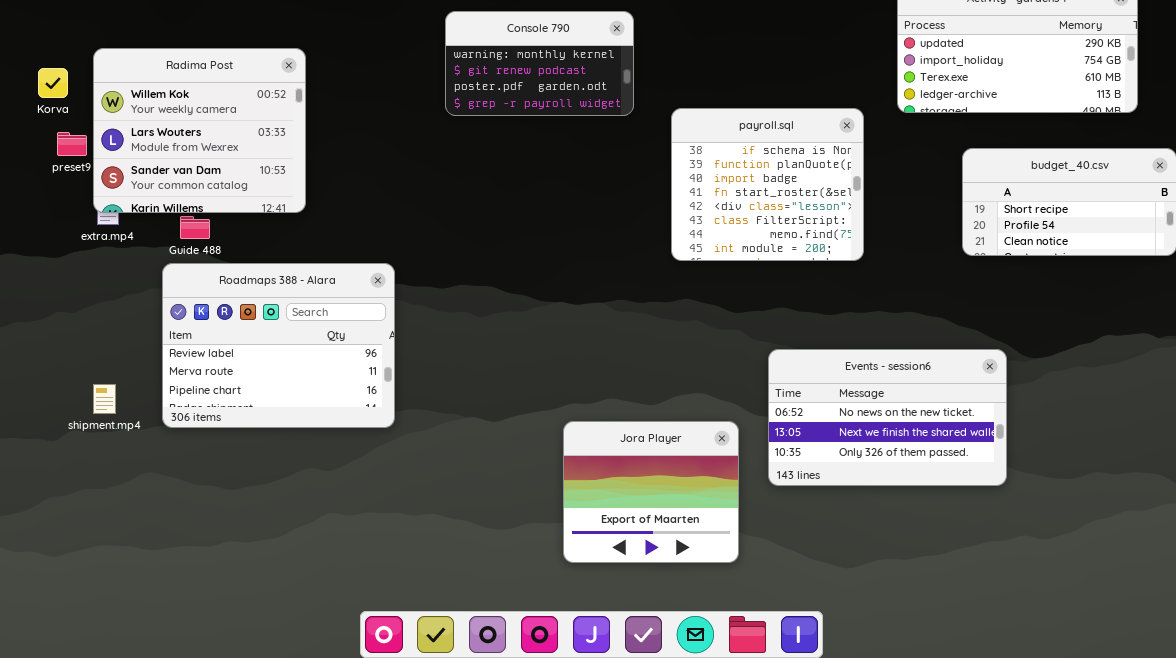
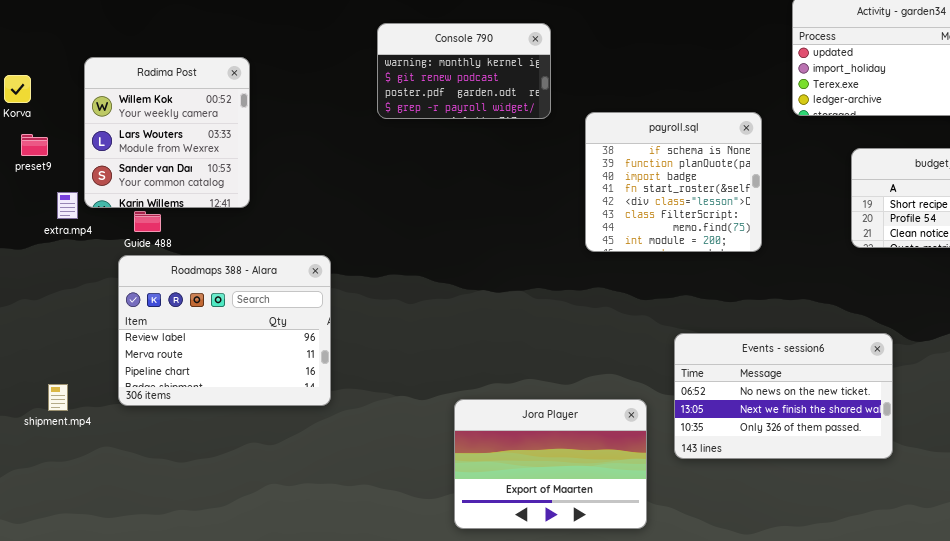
Radima Post: [93,48,306,213] -> [84,57,250,208], resized
shipment.mp4: [93,384,116,414] -> [48,384,68,411], moved
Jora Player: [563,421,739,563] -> [454,399,647,529], resized

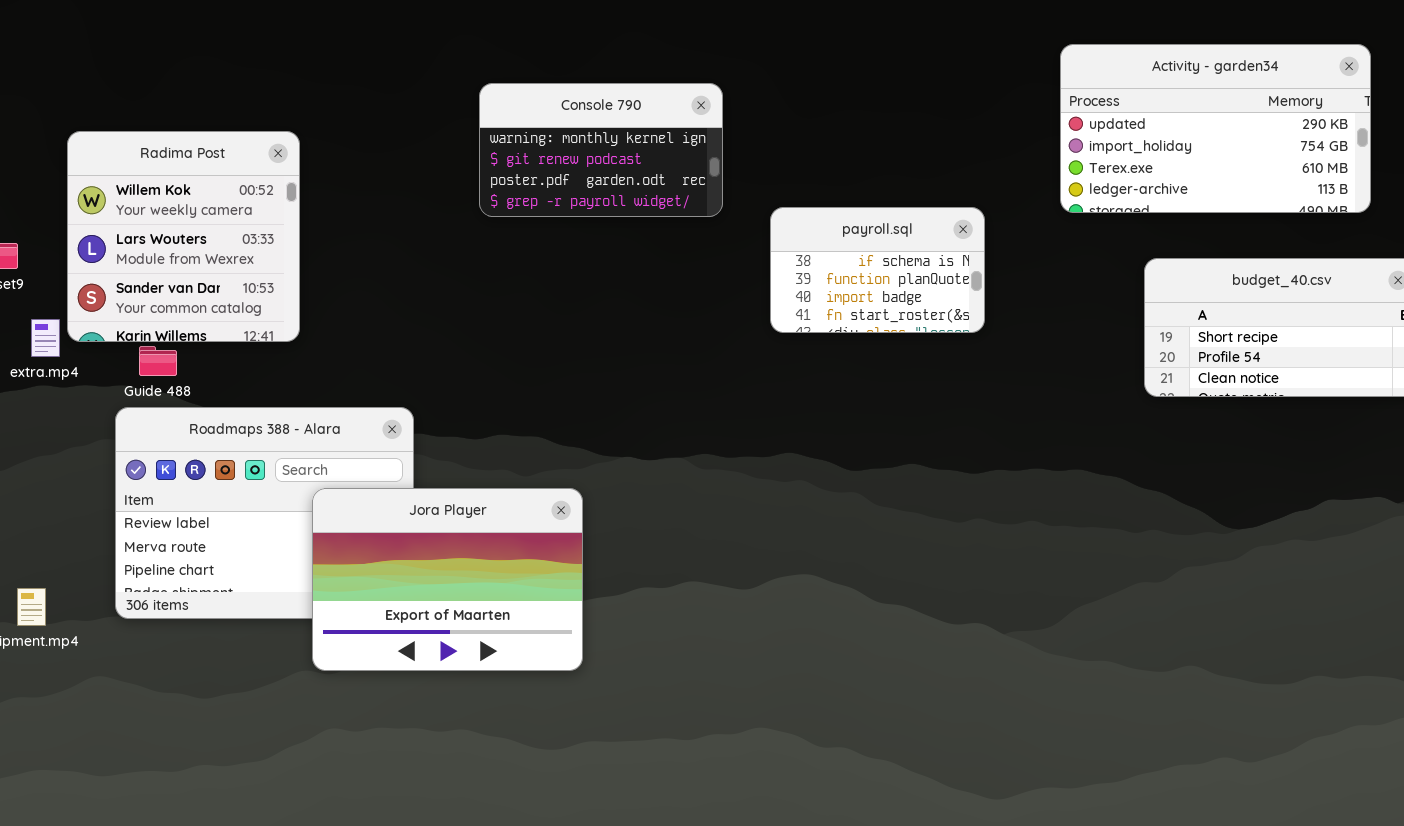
payroll.sql: [585,112,762,252] -> [770,207,985,333], resized
Events - session6: [674,333,893,459] -> none, closed
Jora Player: [454,399,647,529] -> [312,488,583,671], moved

